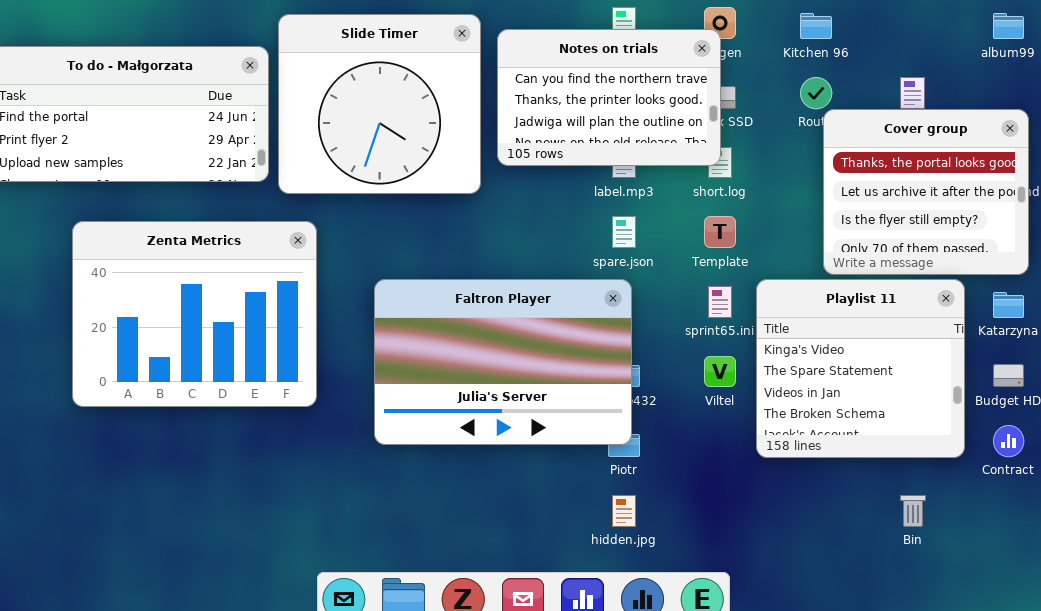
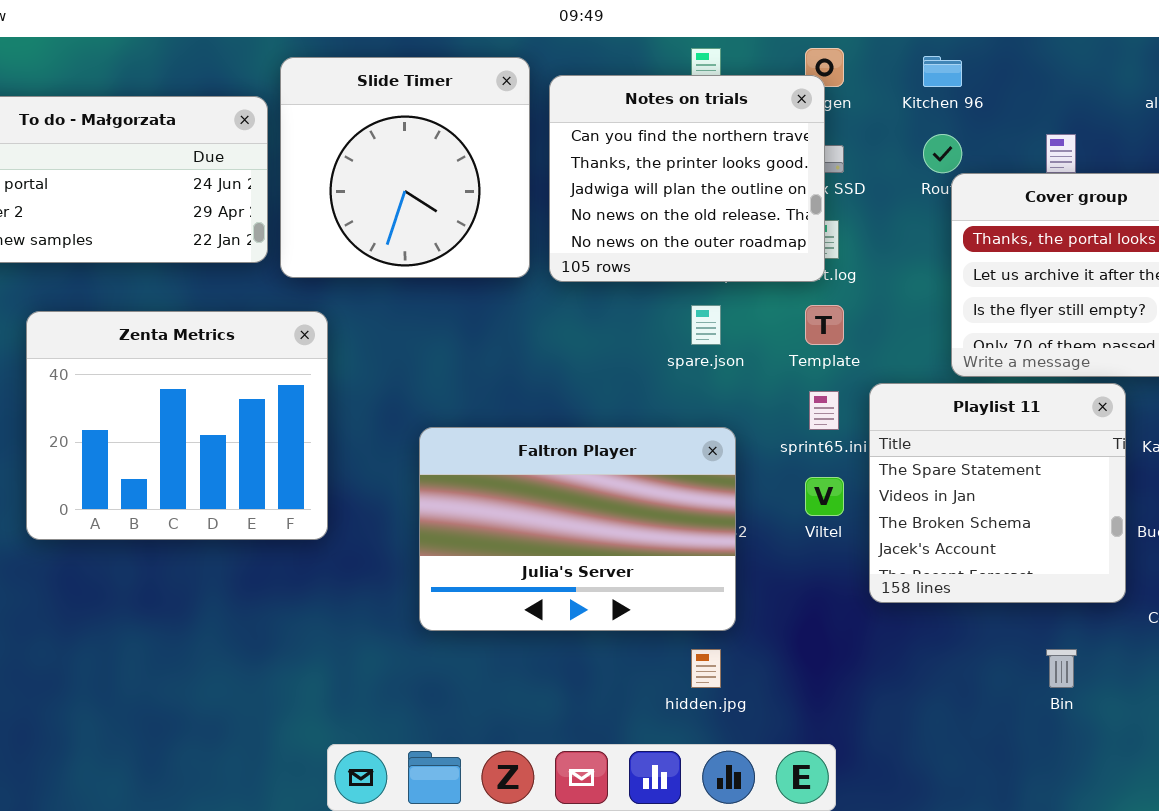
Notes on trials: [497,29,721,166] -> [549,75,825,282], resized
Faltron Player: [374,279,632,445] -> [419,427,736,631], moved
Playlist 11: [756,279,965,458] -> [869,383,1126,603], scrolled down 1 row

